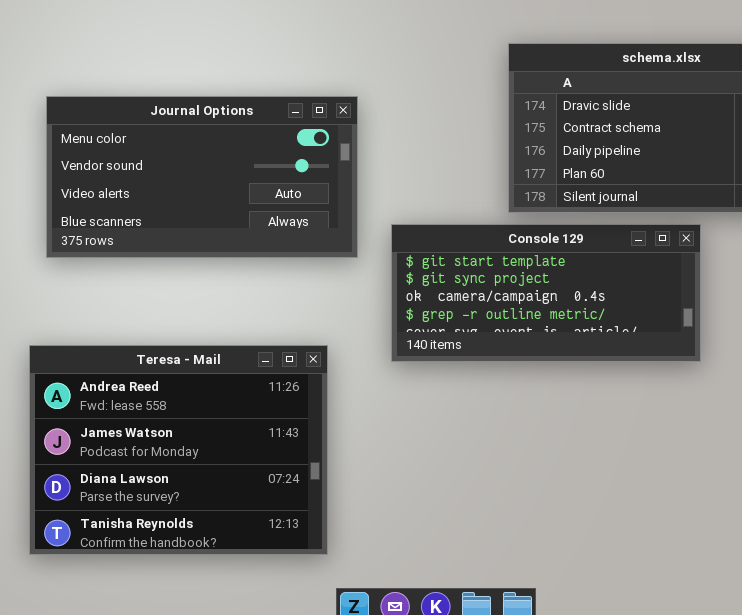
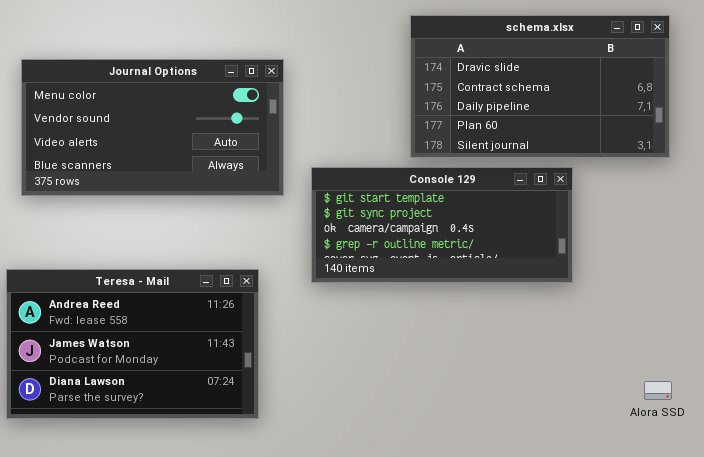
Teresa - Mail: [29,345,328,555] -> [6,269,259,419], resized

